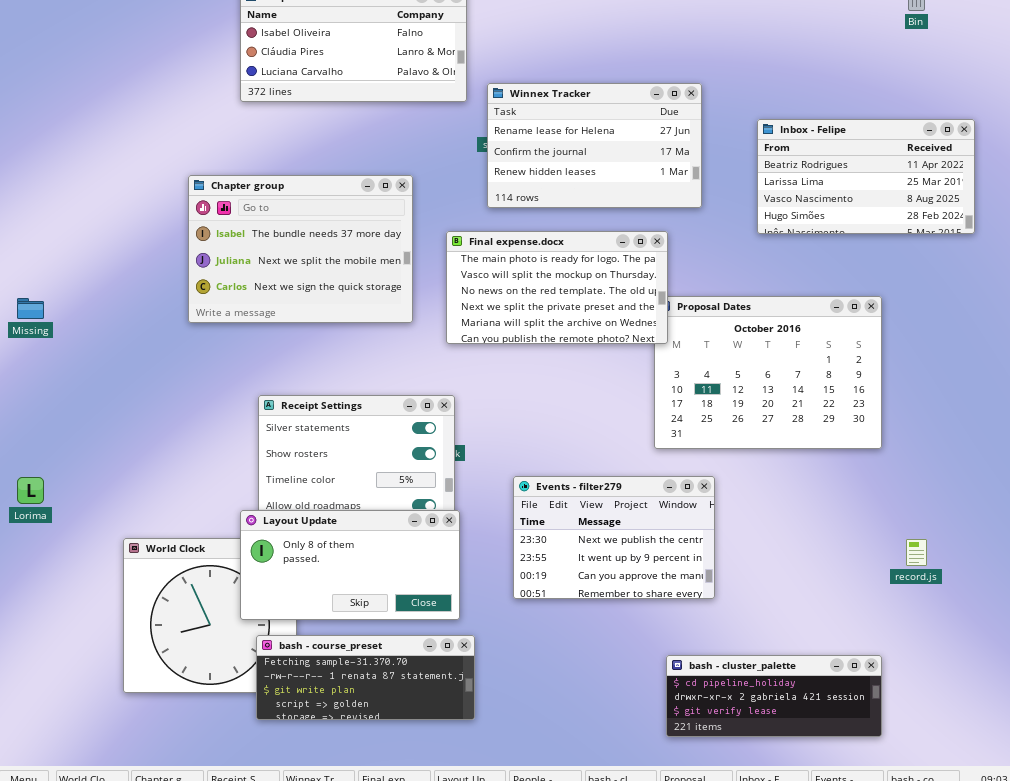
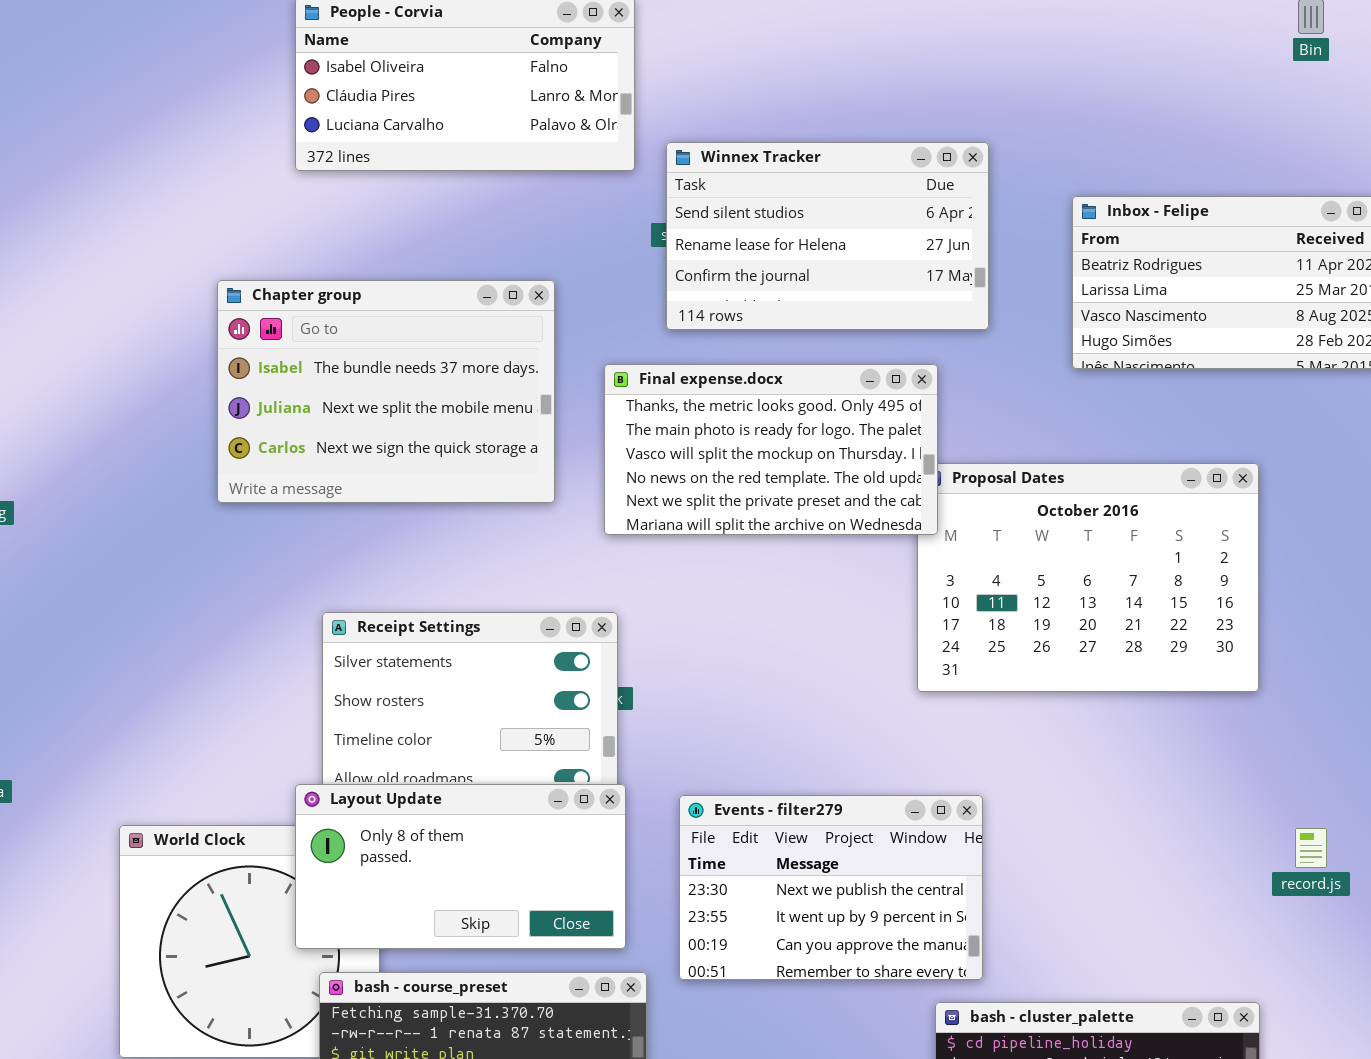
Winnex Tracker: [487,83,702,208] -> [666,142,989,330], scrolled up 1 row
Final expense.docx: [446,231,668,344] -> [604,364,938,535], scrolled up 1 row
Events - filter279: [513,476,715,599] -> [679,795,983,980], moved

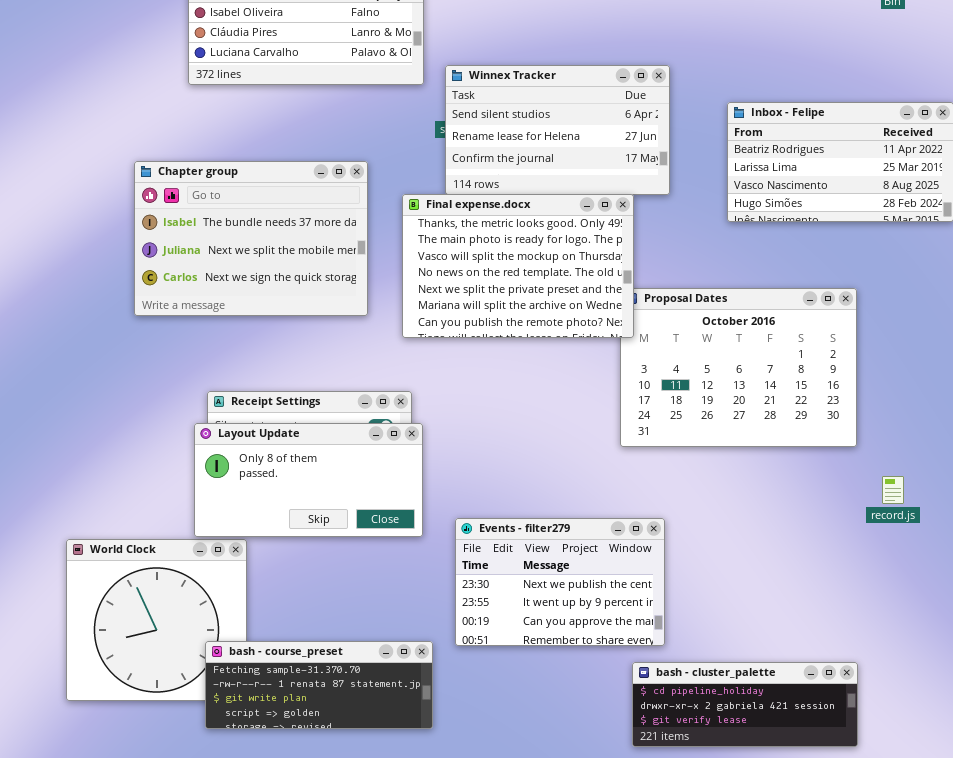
Final expense.docx: [604,364,938,535] -> [402,194,634,338], resized
Layout Update: [295,784,626,949] -> [194,423,423,537], moved
record.js: [1295,828,1327,868] -> [882,476,904,504], moved

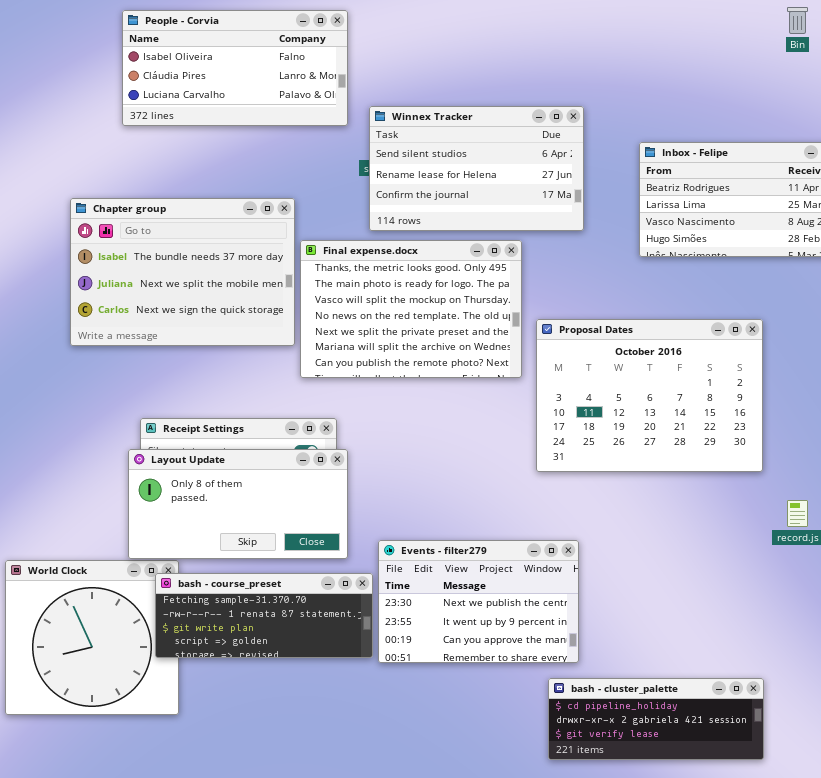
Final expense.docx: [402,194,634,338] -> [300,240,522,378], moved
bash - course_preset: [205,641,433,729] -> [155,573,373,658], moved

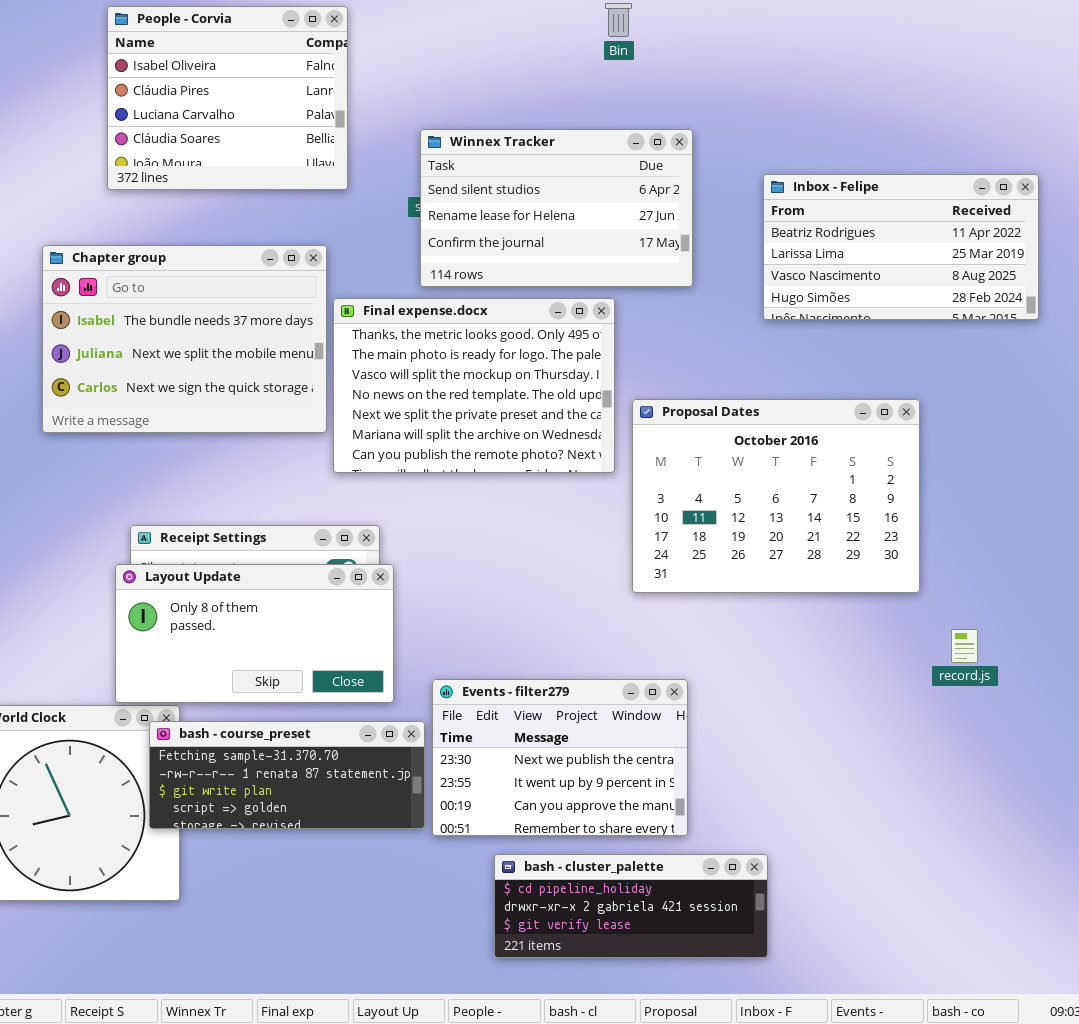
Bin: [787,7,808,34] -> [605,3,632,37], moved
People - Corvia: [122,10,348,126] -> [107,6,348,190], resized
bash - cluster_palette: [548,678,764,760] -> [494,854,768,958], moved

